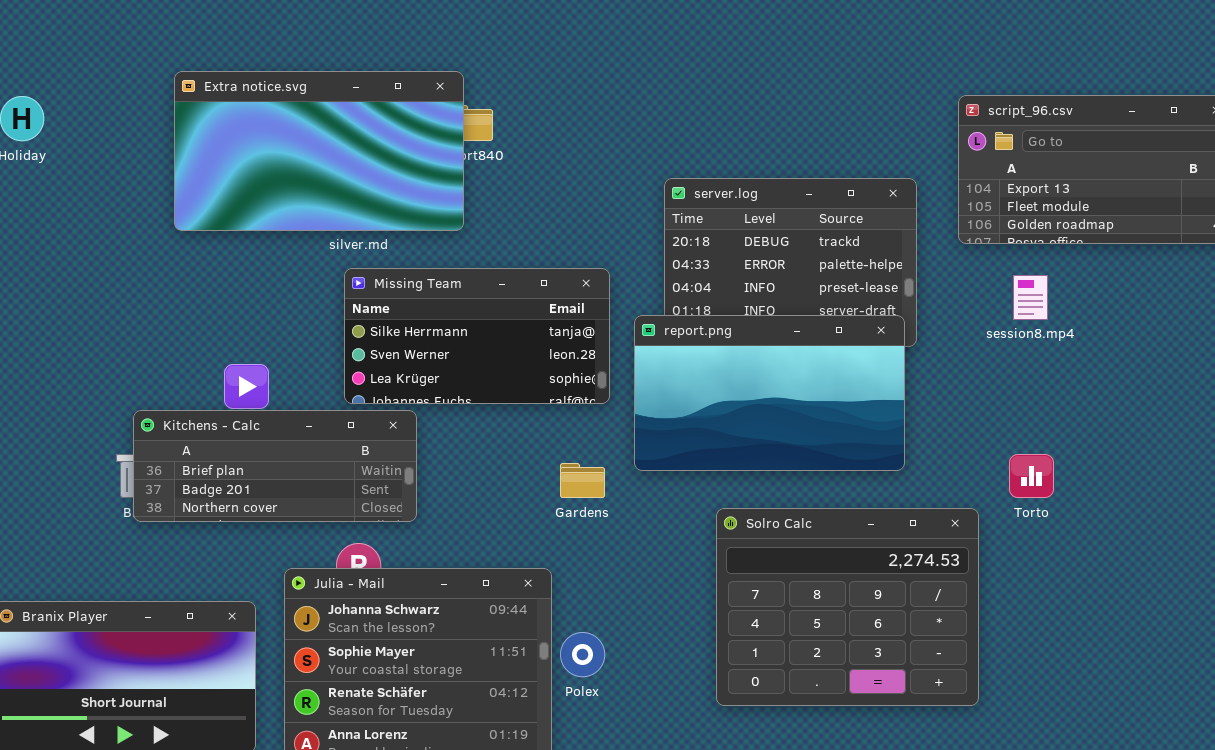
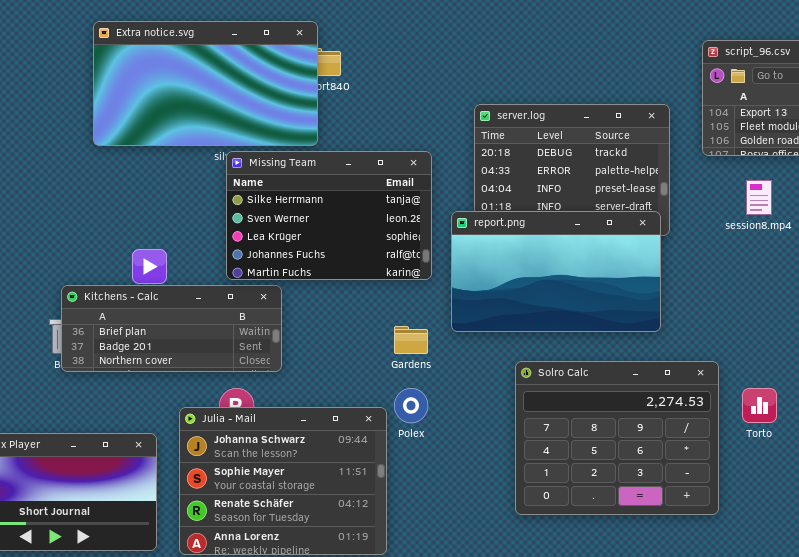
Missing Team: [344,268,610,404] -> [226,151,432,280], resized
Torto: [1009,454,1054,498] -> [742,388,777,423], moved
Polex: [560,632,605,677] -> [394,388,428,423], moved

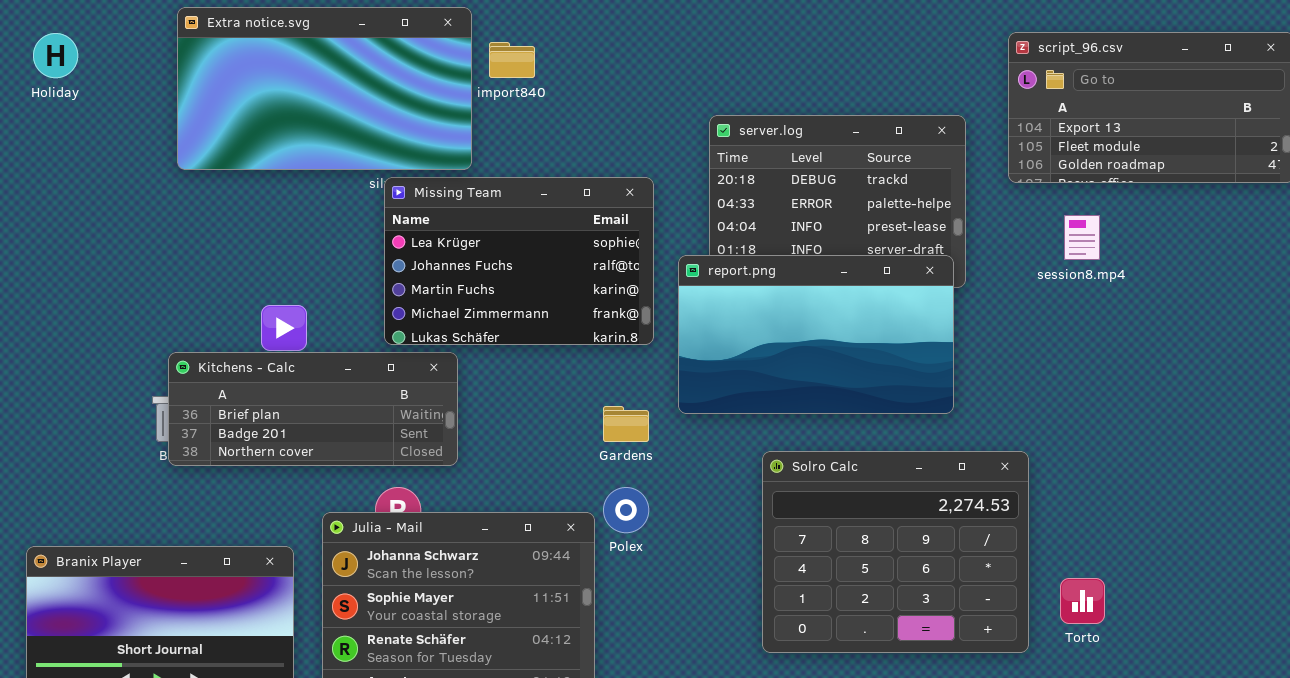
Extra notice.svg: [93,21,318,146] -> [177,7,472,170], moved
Missing Team: [226,151,432,280] -> [384,177,654,345], scrolled down 2 rows
Torto: [742,388,777,423] -> [1060,578,1105,624], moved

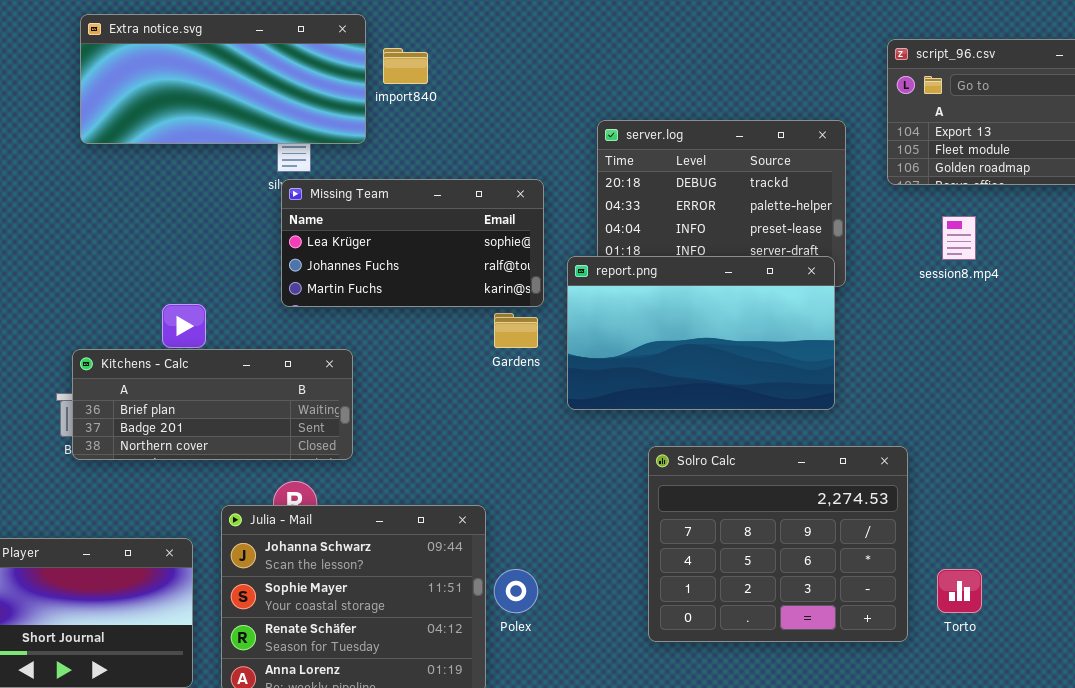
Extra notice.svg: [177,7,472,170] -> [80,14,366,144], resized
Missing Team: [384,177,654,345] -> [281,179,544,307], resized
Gardens: [603,406,649,442] -> [494,313,538,348], moved
Polex: [603,487,649,533] -> [494,569,538,613], moved

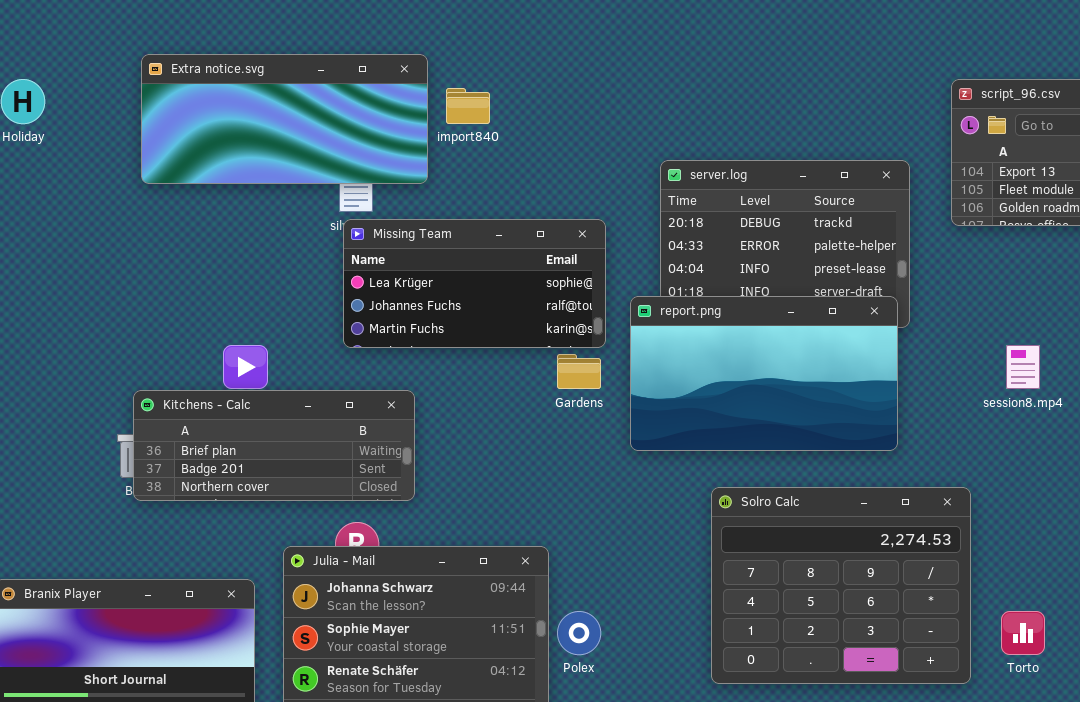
session8.mp4: [942,216,976,260] -> [1006,345,1040,389], moved

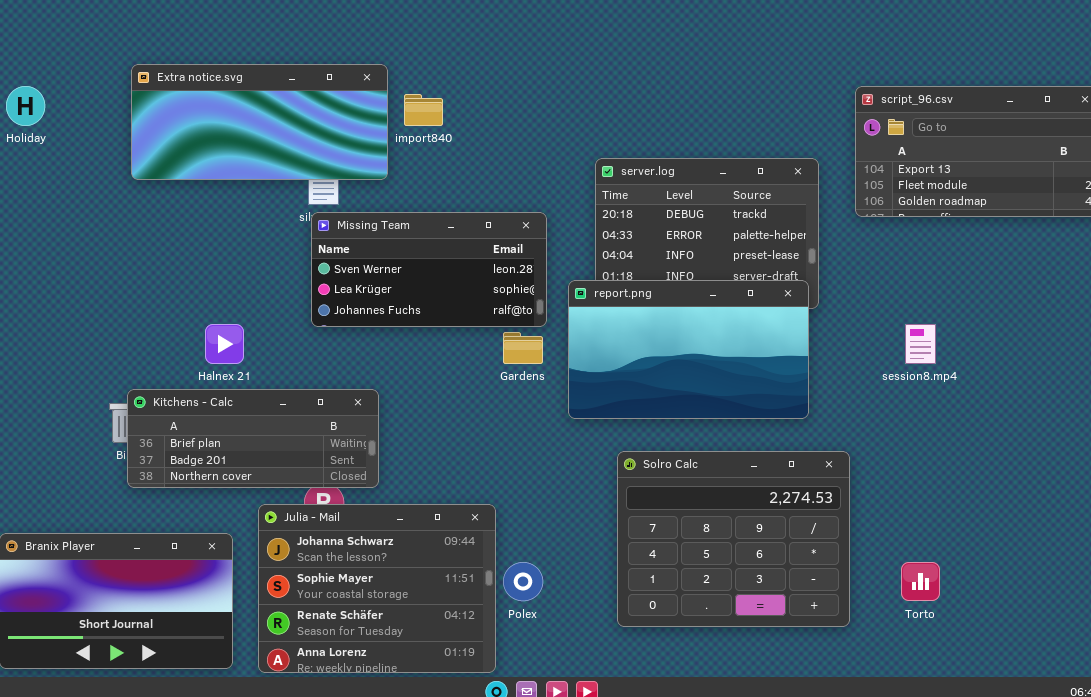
Missing Team: [343,219,606,348] -> [311,212,547,327], scrolled up 1 row
Kitchens - Calc: [133,390,415,501] -> [127,389,379,488], moved
Solro Calc: [711,487,971,684] -> [617,451,850,627], moved

